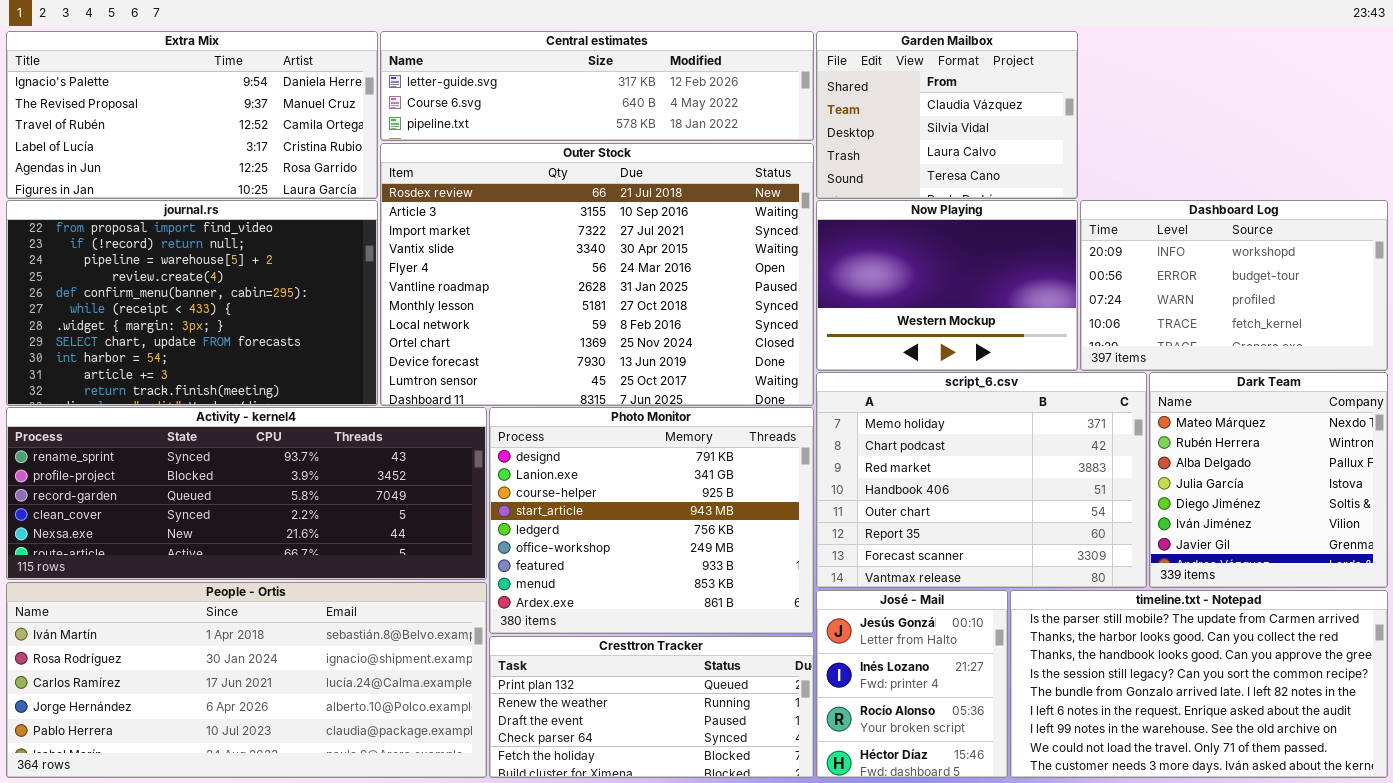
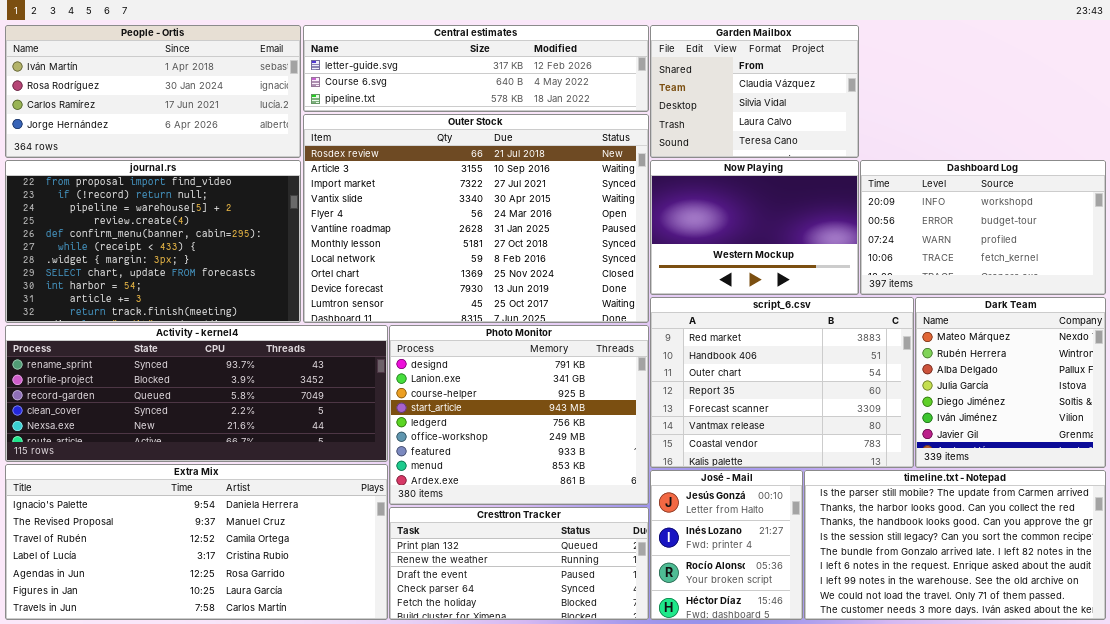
Extra Mix: [6,31,378,199] -> [5,464,388,620], moved, resized
script_6.csv: [816,372,1147,588] -> [650,297,914,468], scrolled down 2 rows
People - Ortis: [6,582,487,778] -> [5,25,301,158], moved, resized

